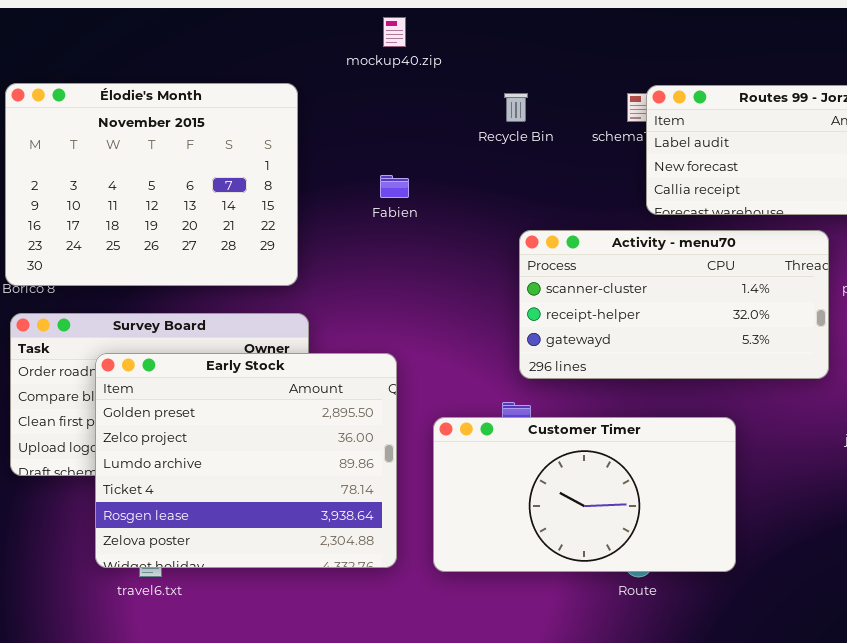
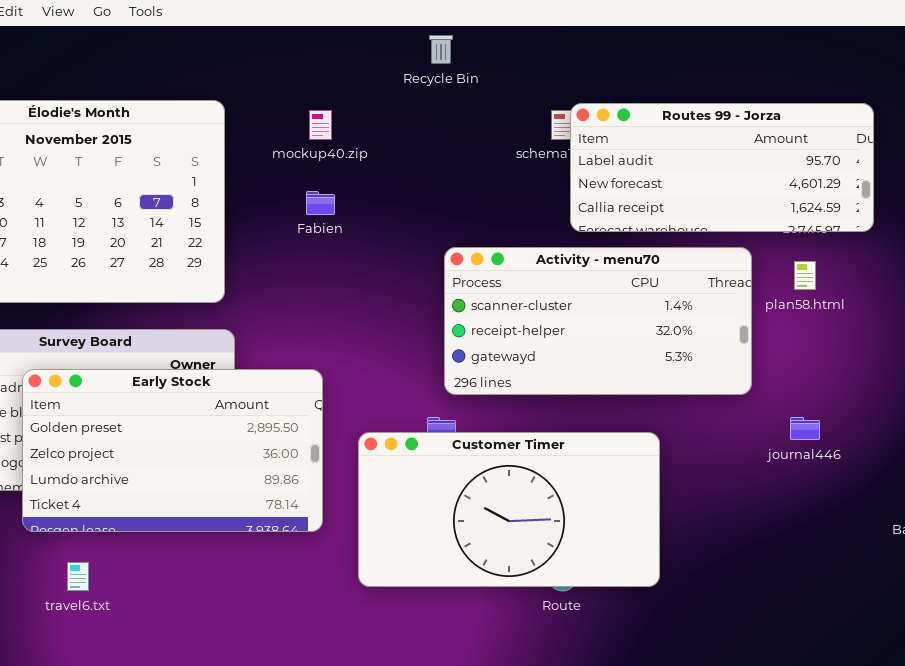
mockup40.zip: [383,17,406,47] -> [309,110,332,140], moved
Recycle Bin: [504,93,528,122] -> [429,35,453,64], moved
Early Stock: [95,353,397,568] -> [22,369,323,532], resized

